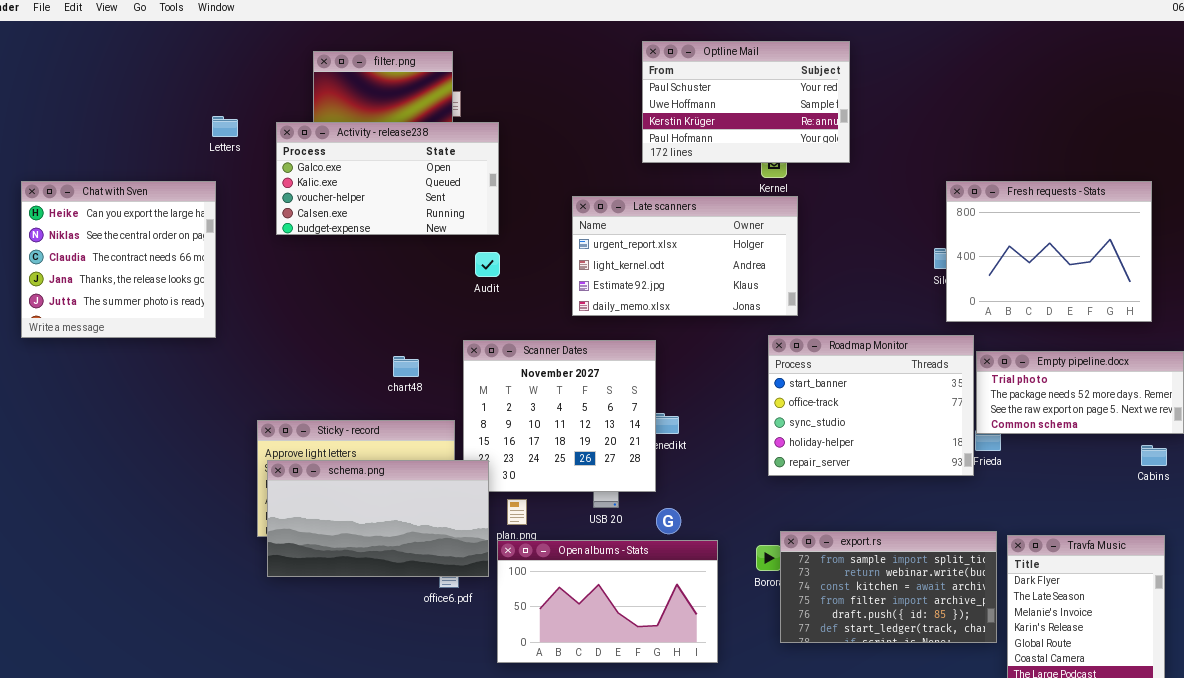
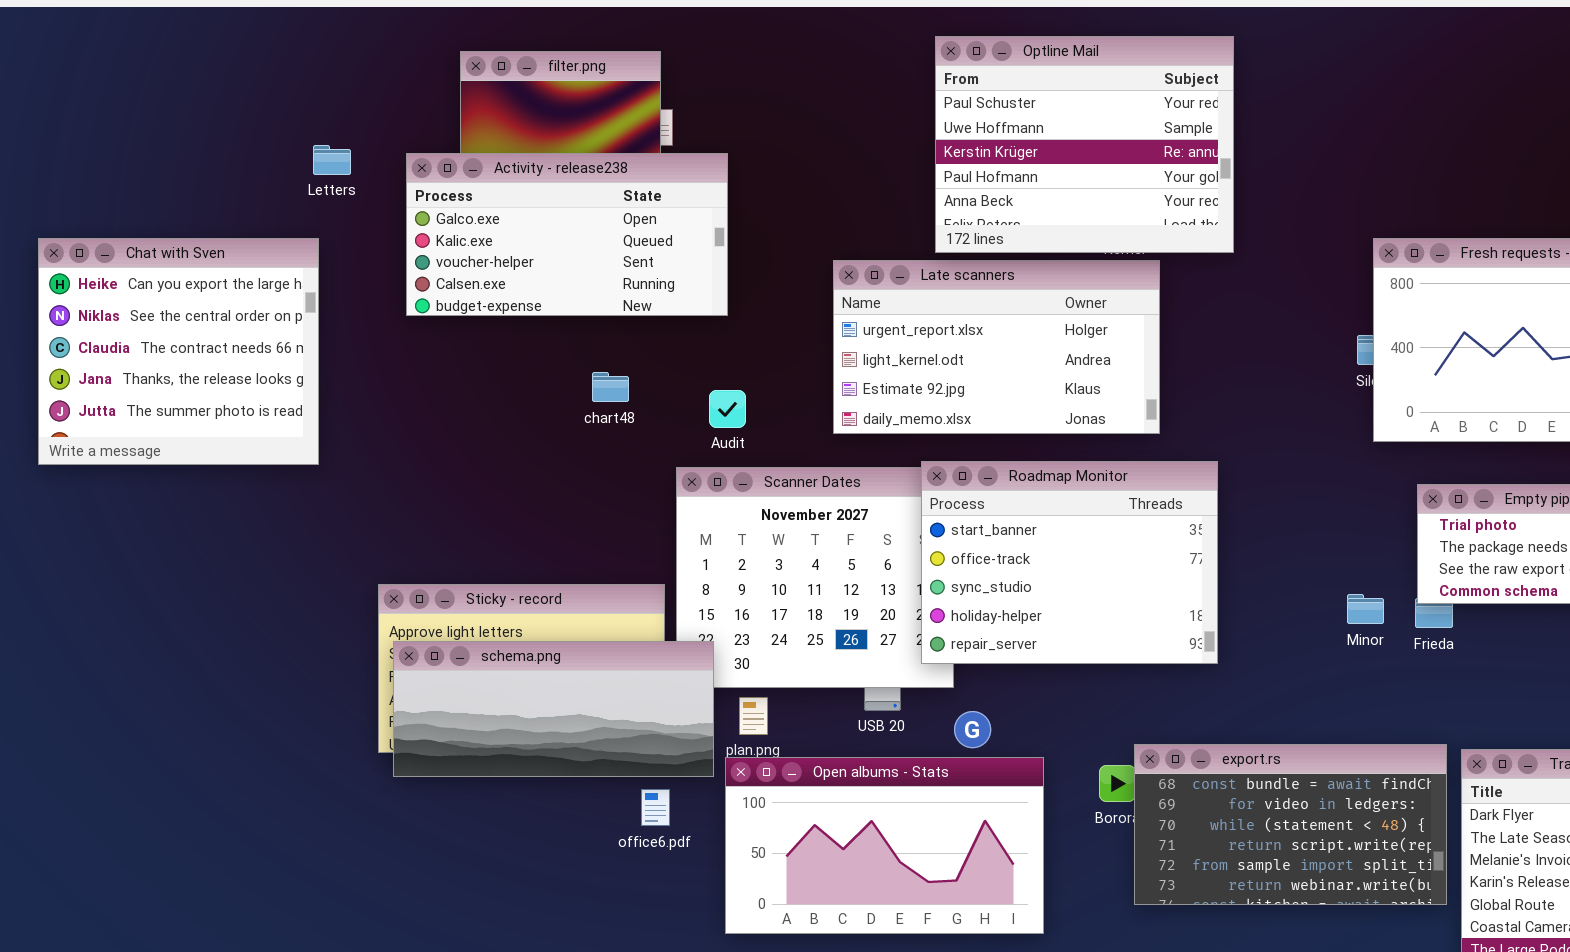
Optline Mail: [642,41,850,163] -> [935,36,1234,253], resized
Audit: [475,252,500,277] -> [709,390,746,428], moved
Roadmap Monitor: [768,335,974,476] -> [921,461,1218,664], moved
chart48: [393,356,419,377] -> [592,372,629,402], moved
schema.png: [267,460,489,577] -> [393,641,714,777], resized
export.rs: [780,531,997,643] -> [1134,744,1447,905], scrolled up 4 rows

